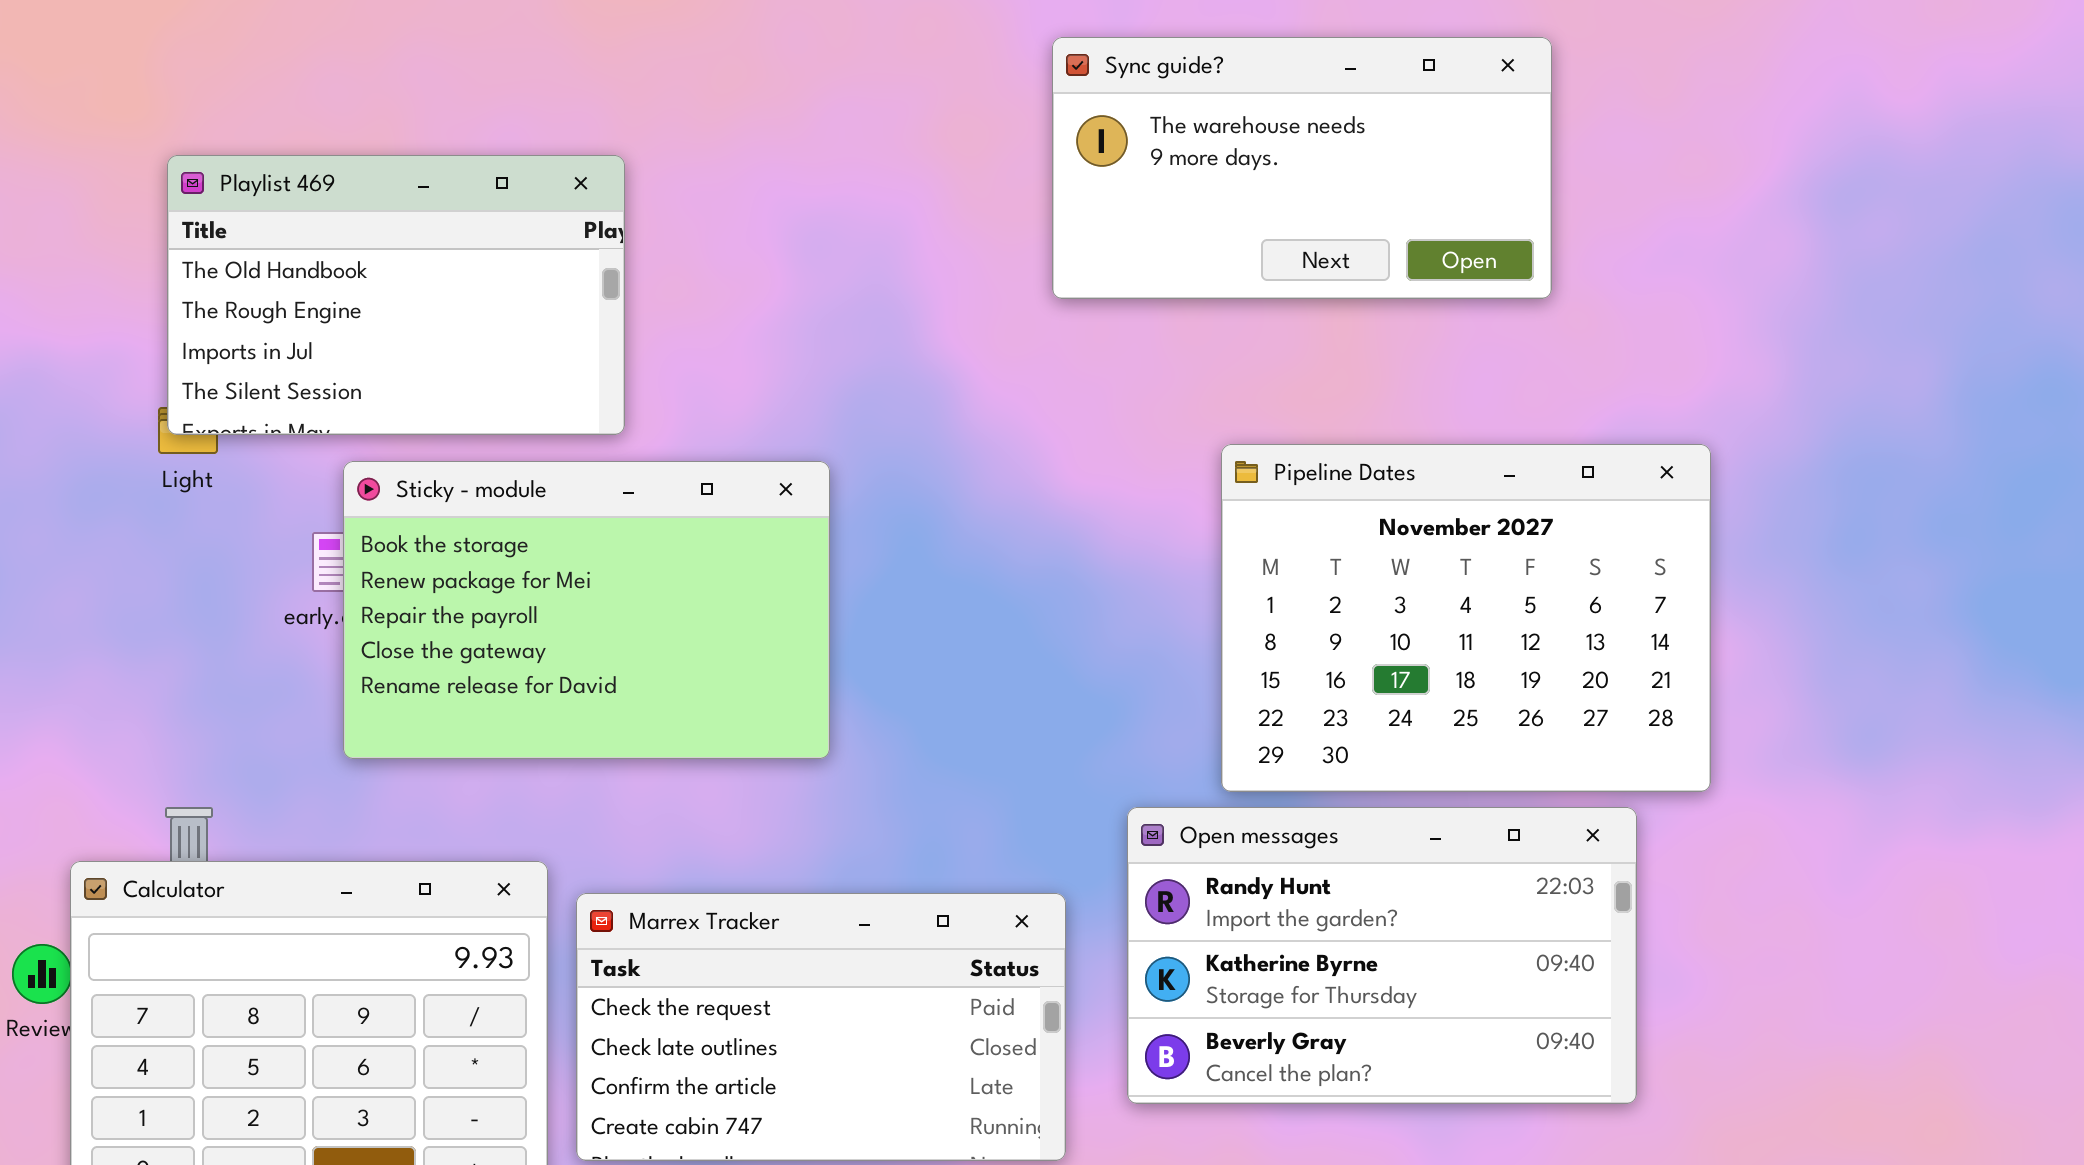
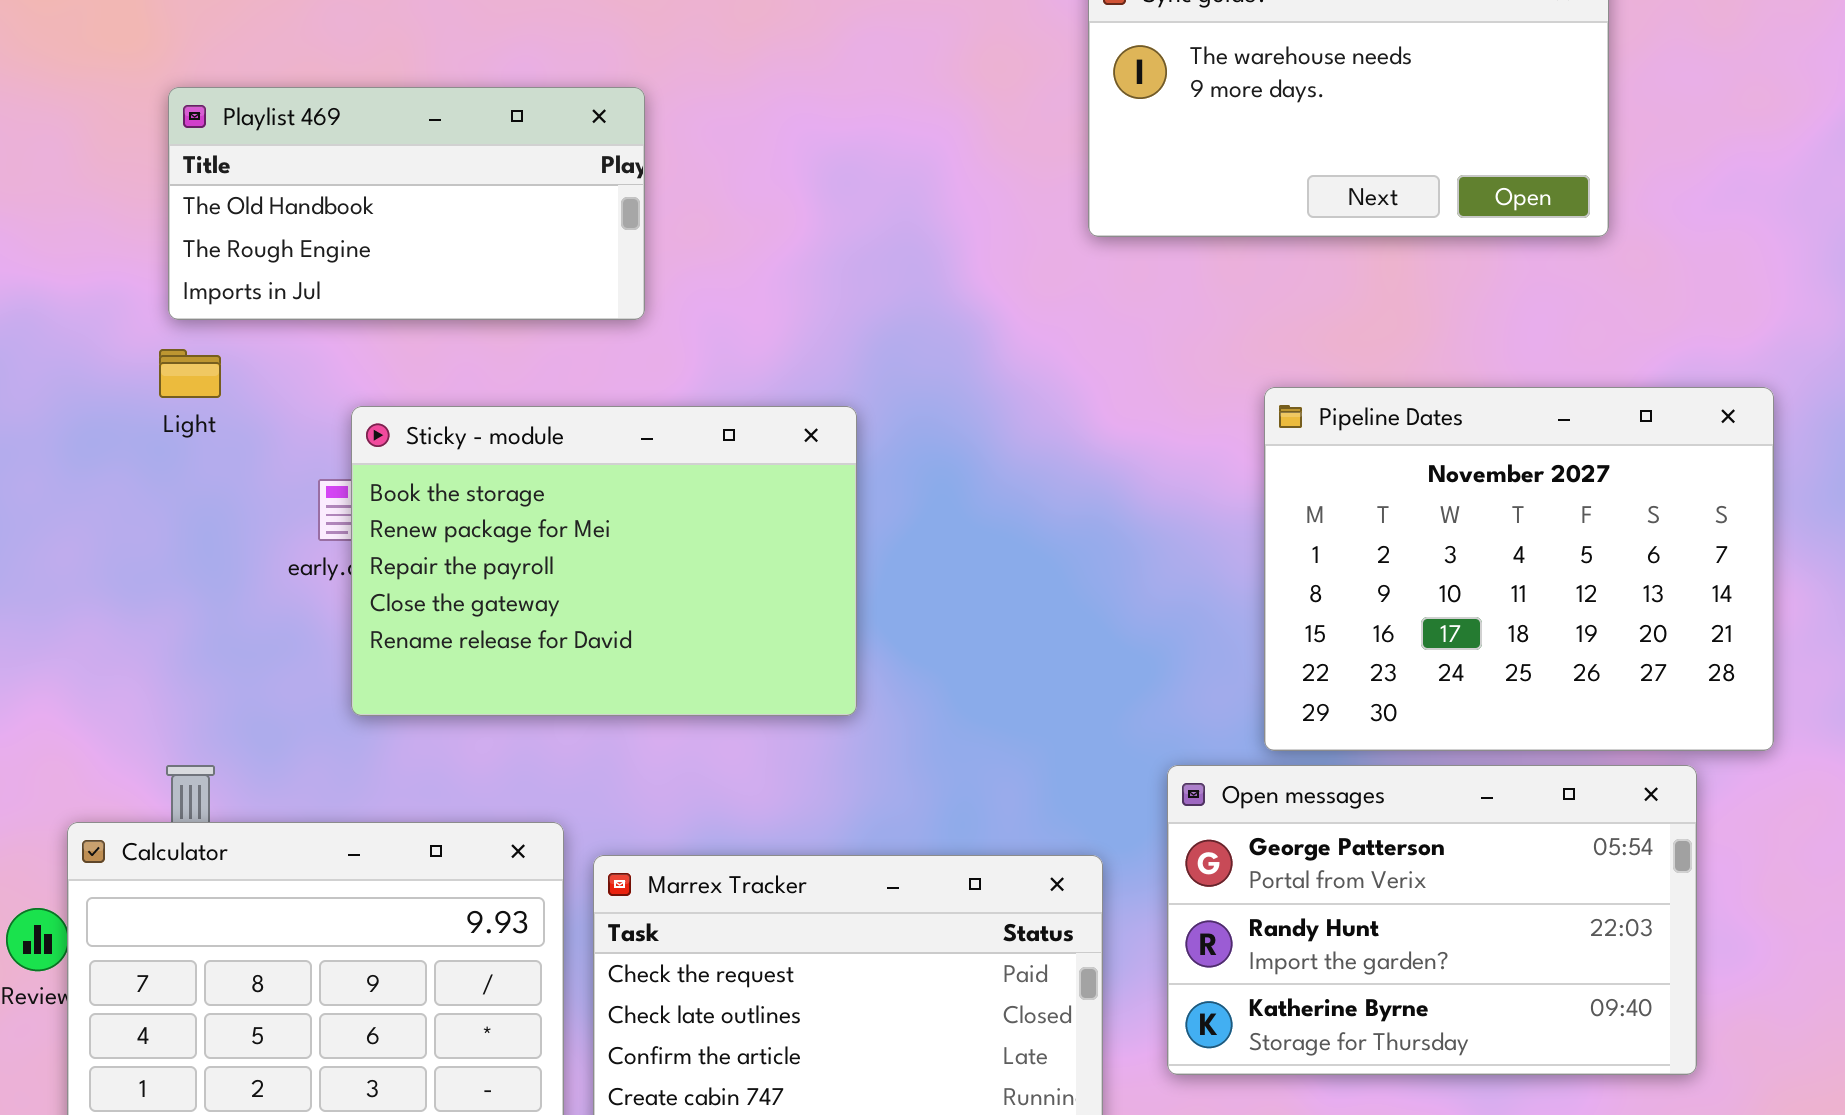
Playlist 469: [167,155,625,435] -> [168,87,645,320], resized
Open messages: [1127,807,1637,1104] -> [1167,765,1697,1075], scrolled up 1 row

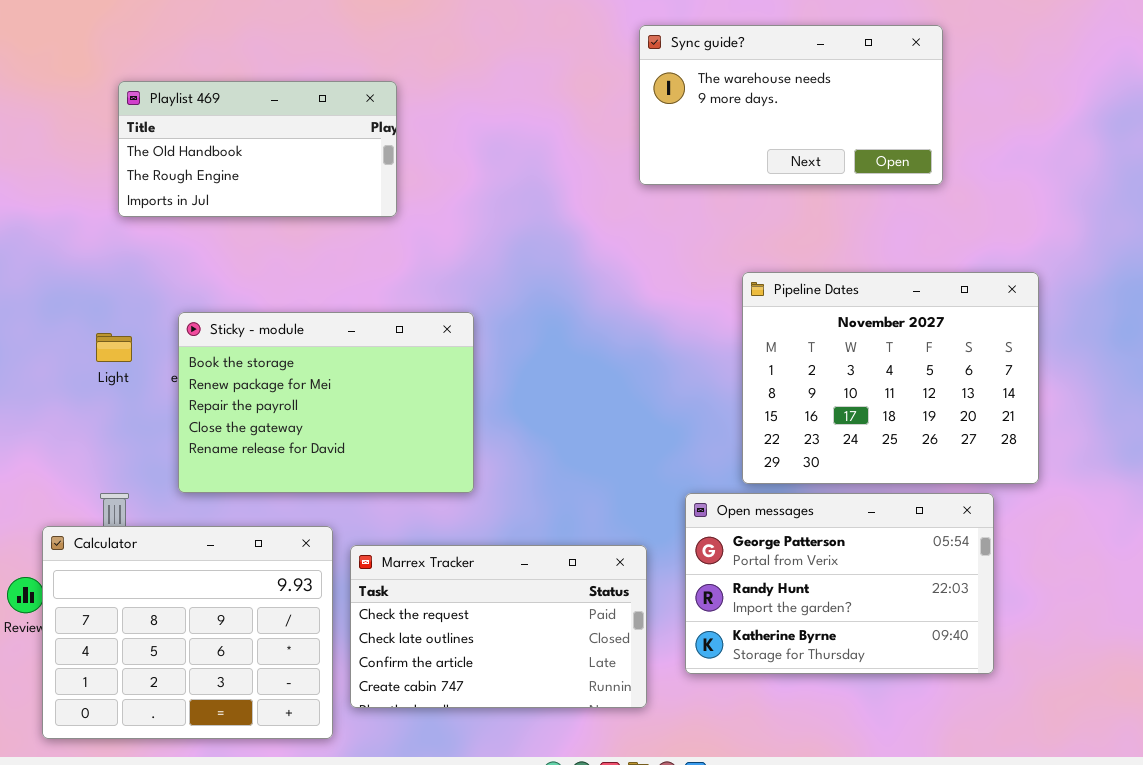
Playlist 469: [168,87,645,320] -> [118,81,397,217], moved
Light: [159,349,221,398] -> [96,333,132,362], moved
Sticky - module: [351,406,857,716] -> [178,312,474,493], moved

